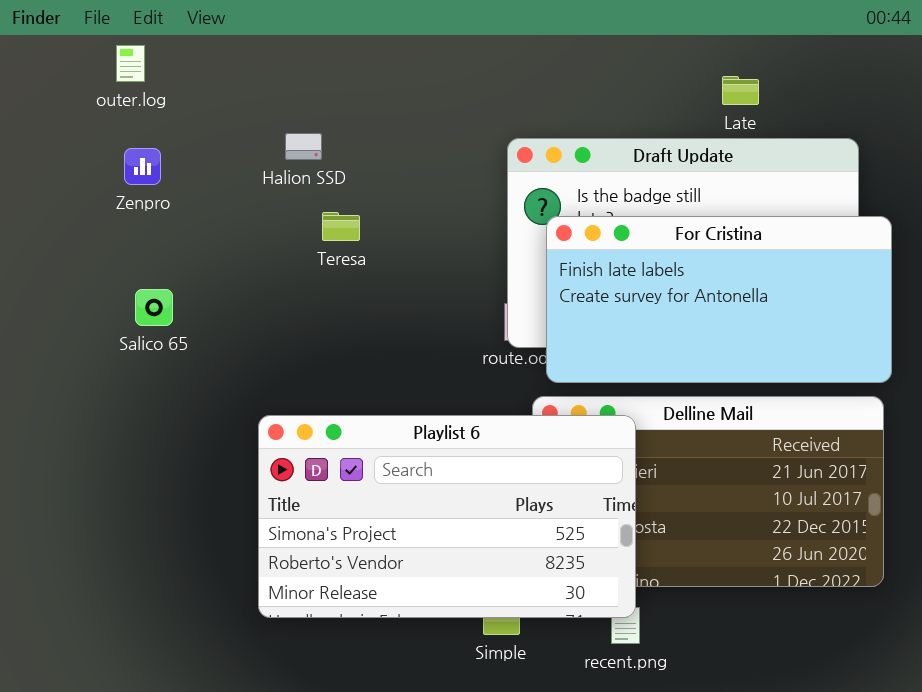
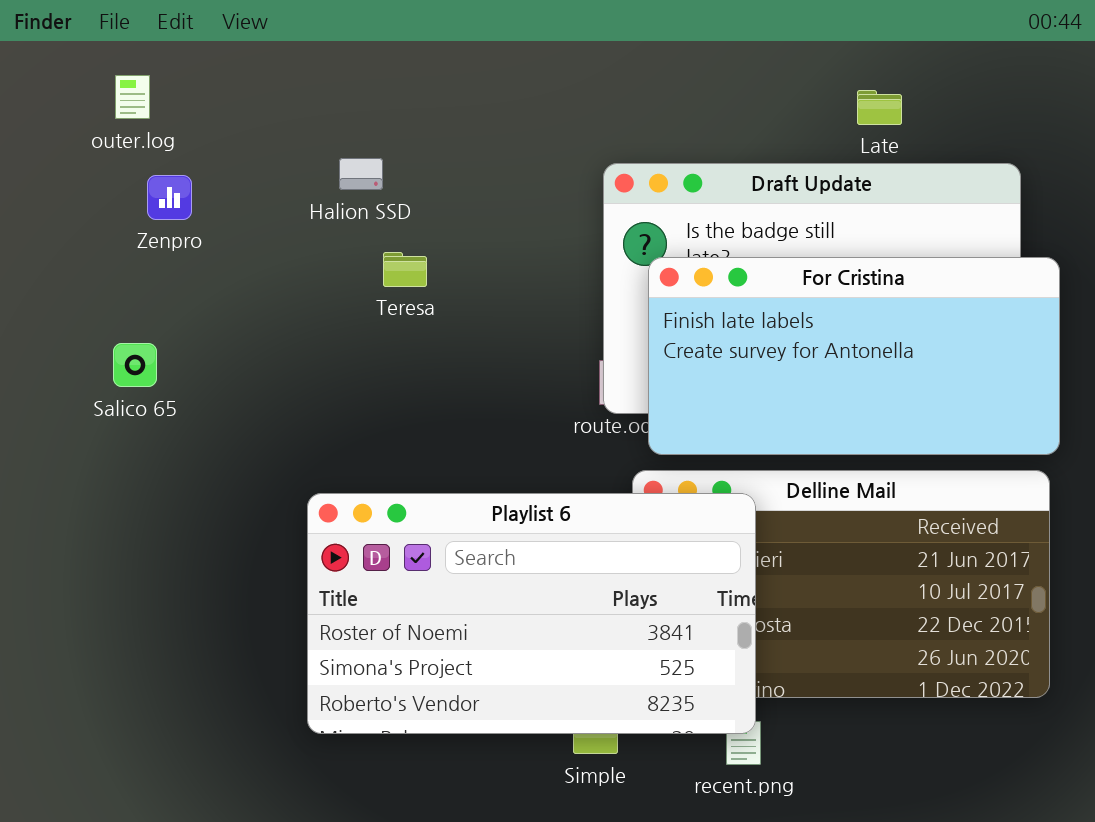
outer.log: [116,45,145,82] -> [115,75,150,119], moved
Salico 65: [135,289,173,326] -> [113,343,157,387], moved
Playlist 6: [258,415,636,618] -> [307,493,756,734], scrolled up 1 row

